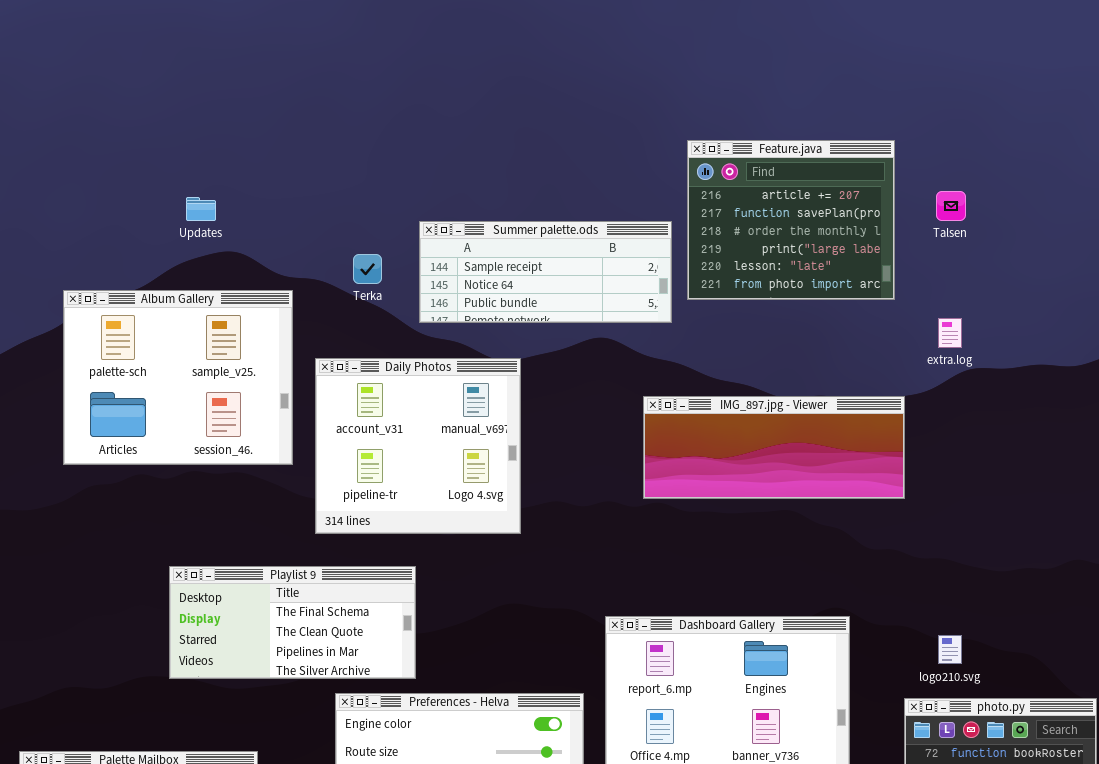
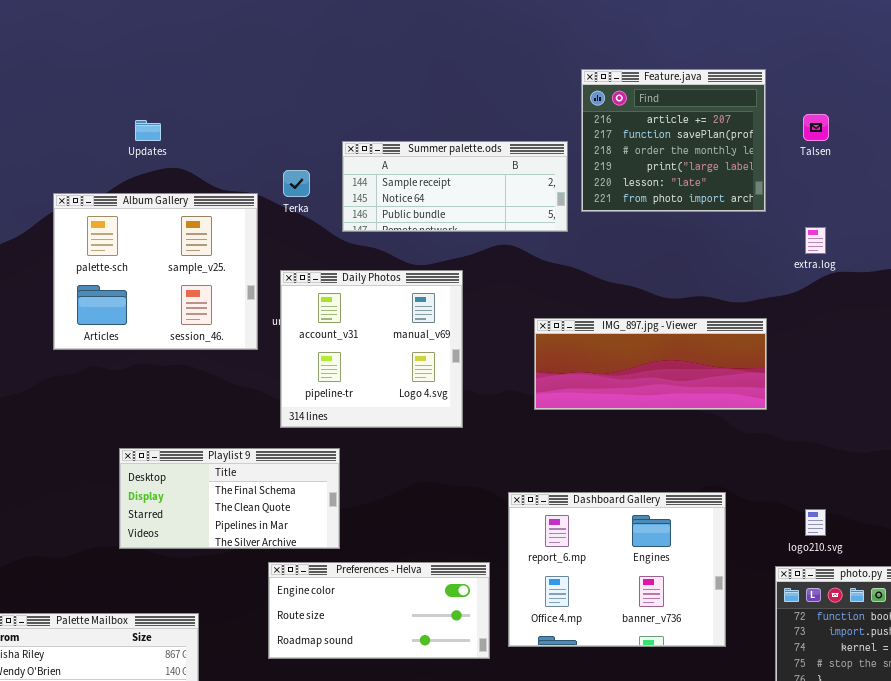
Album Gallery: [63,290,293,465] -> [53,193,258,350], moved
Daily Photos: [315,358,521,534] -> [280,270,463,428], moved
IMG_897.jpg - Viewer: [643,396,905,499] -> [534,318,767,410], moved

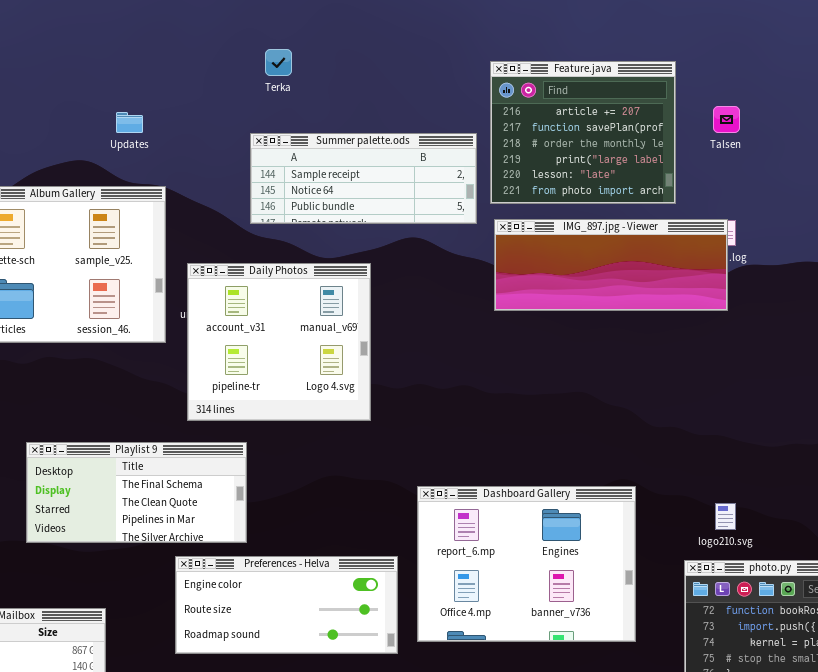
Updates: [135,120,161,141] -> [116,112,143,133], moved
Terka: [283,170,310,197] -> [265,49,292,76], moved
IMG_897.jpg - Viewer: [534,318,767,410] -> [494,219,728,311], moved

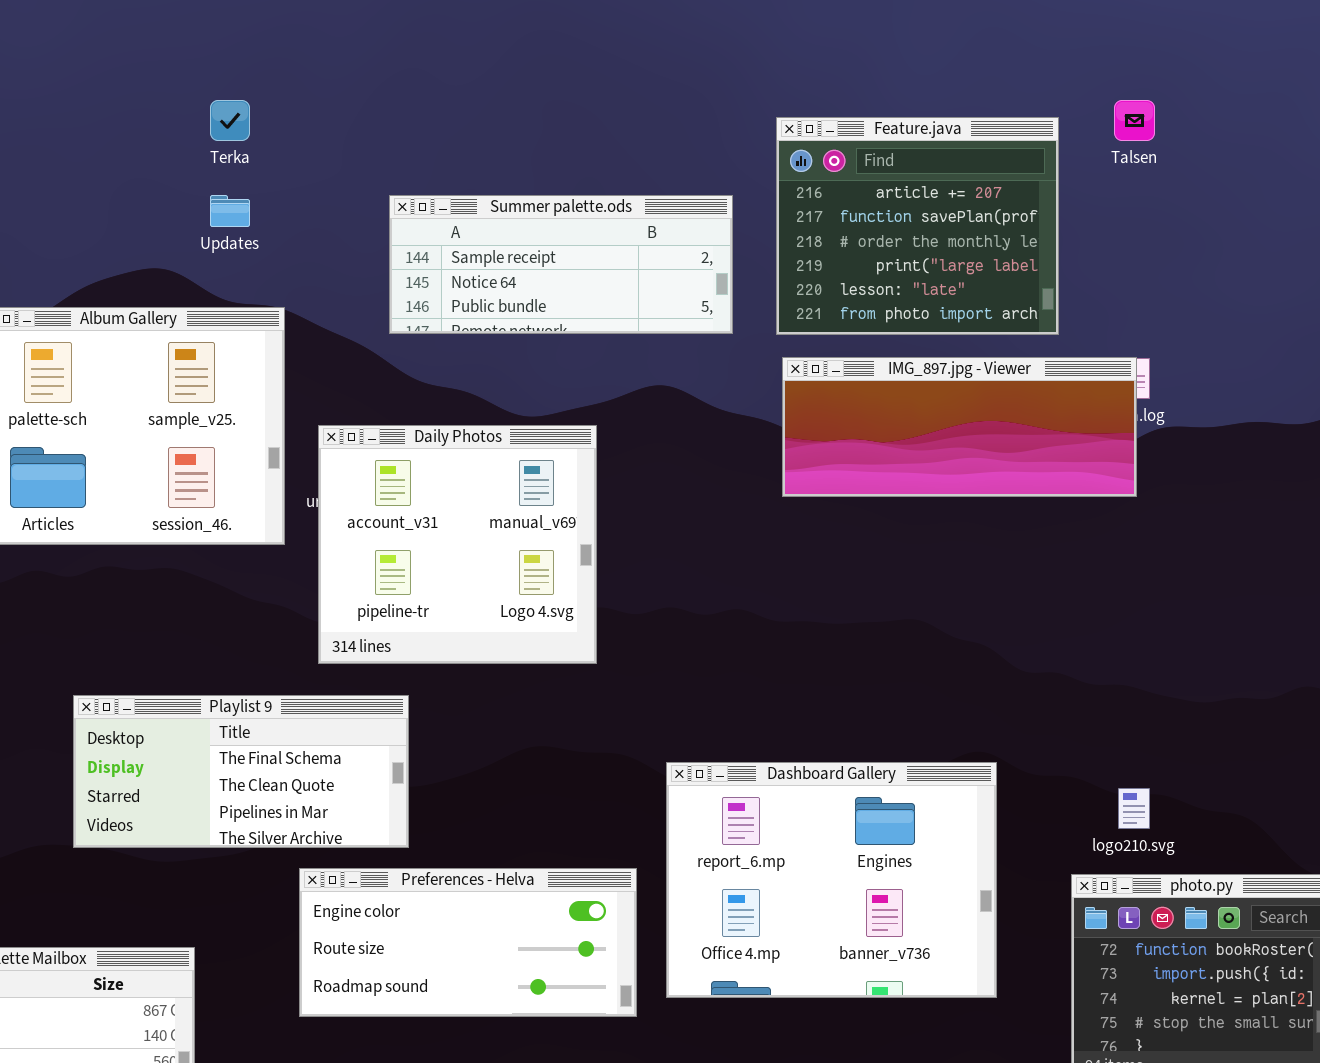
Terka: [265,49,292,76] -> [210,100,250,141], moved
Talsen: [713,106,740,133] -> [1114,100,1155,141], moved
Summer palette.ods: [250,133,477,224] -> [389,195,733,334], moved

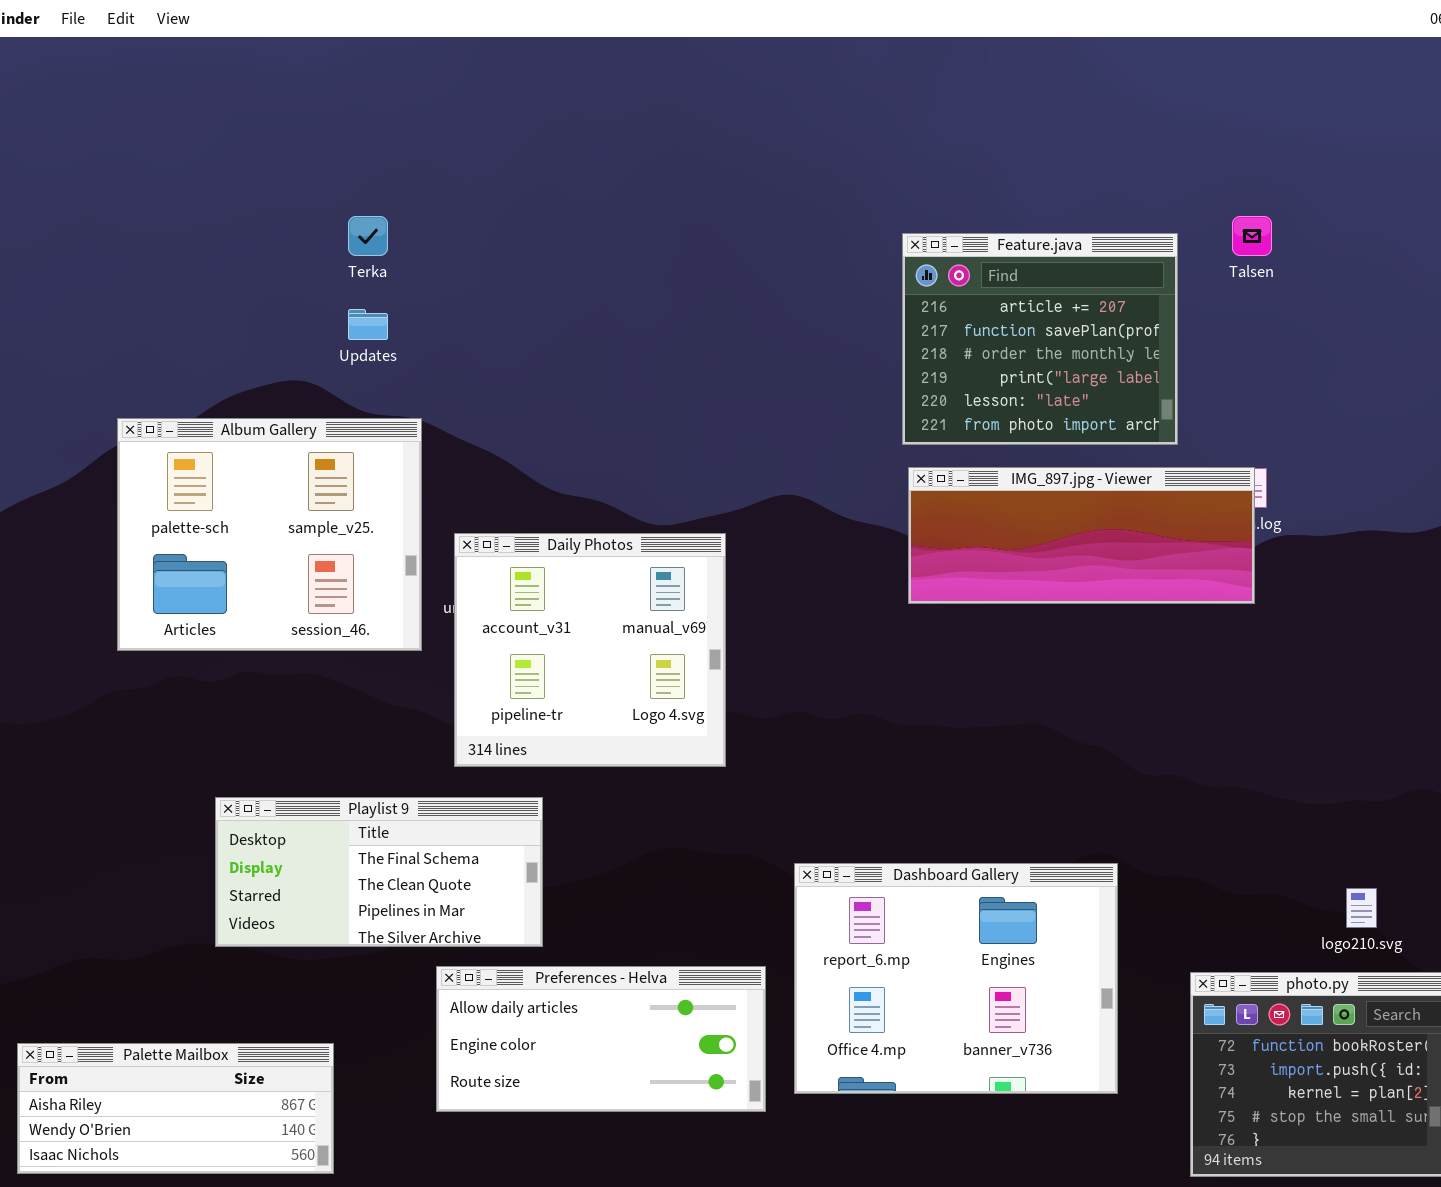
Summer palette.ods: [389,195,733,334] -> none, closed
logo210.svg: [1118,788,1150,829] -> [1346,888,1377,928], moved
Preferences - Helva: [299,868,637,1017] -> [436,966,766,1112], scrolled up 1 row

